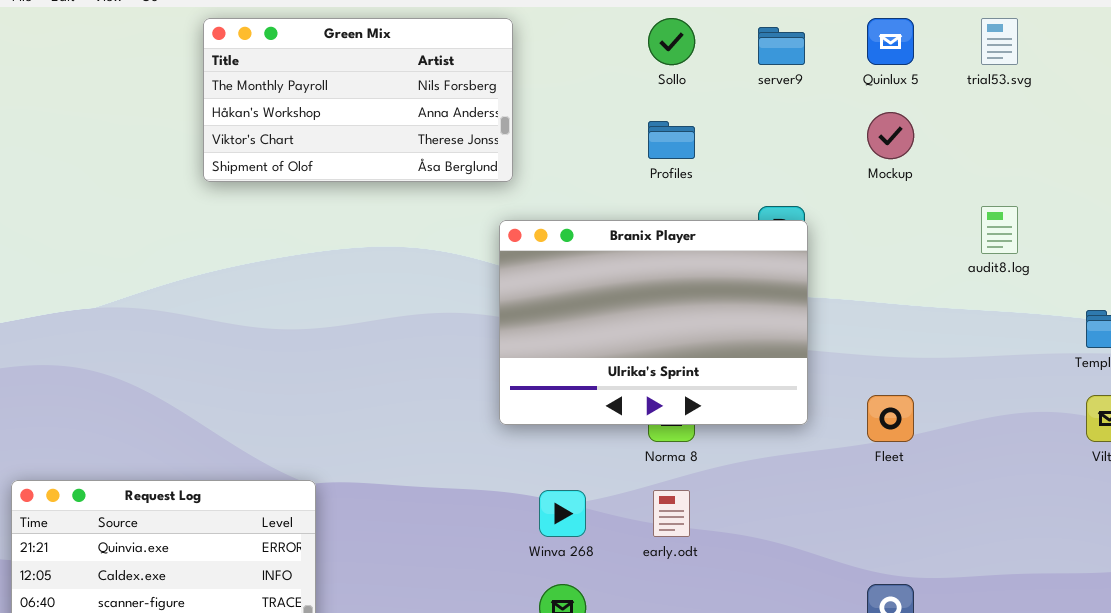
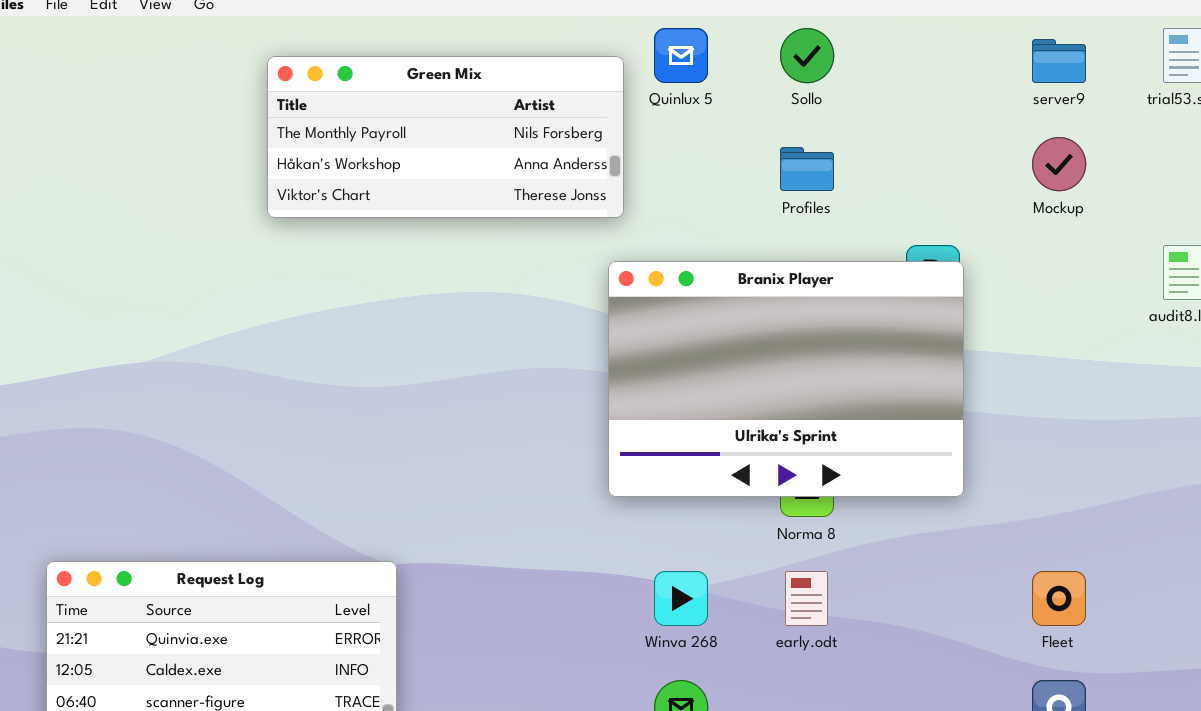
Green Mix: [203,18,513,182] -> [267,56,624,218], resized
Quinlux 5: [867,18,914,65] -> [654,28,708,83], moved
server9: [758,27,805,65] -> [1032,39,1086,83], moved
Fleet: [867,395,914,442] -> [1032,571,1086,626], moved

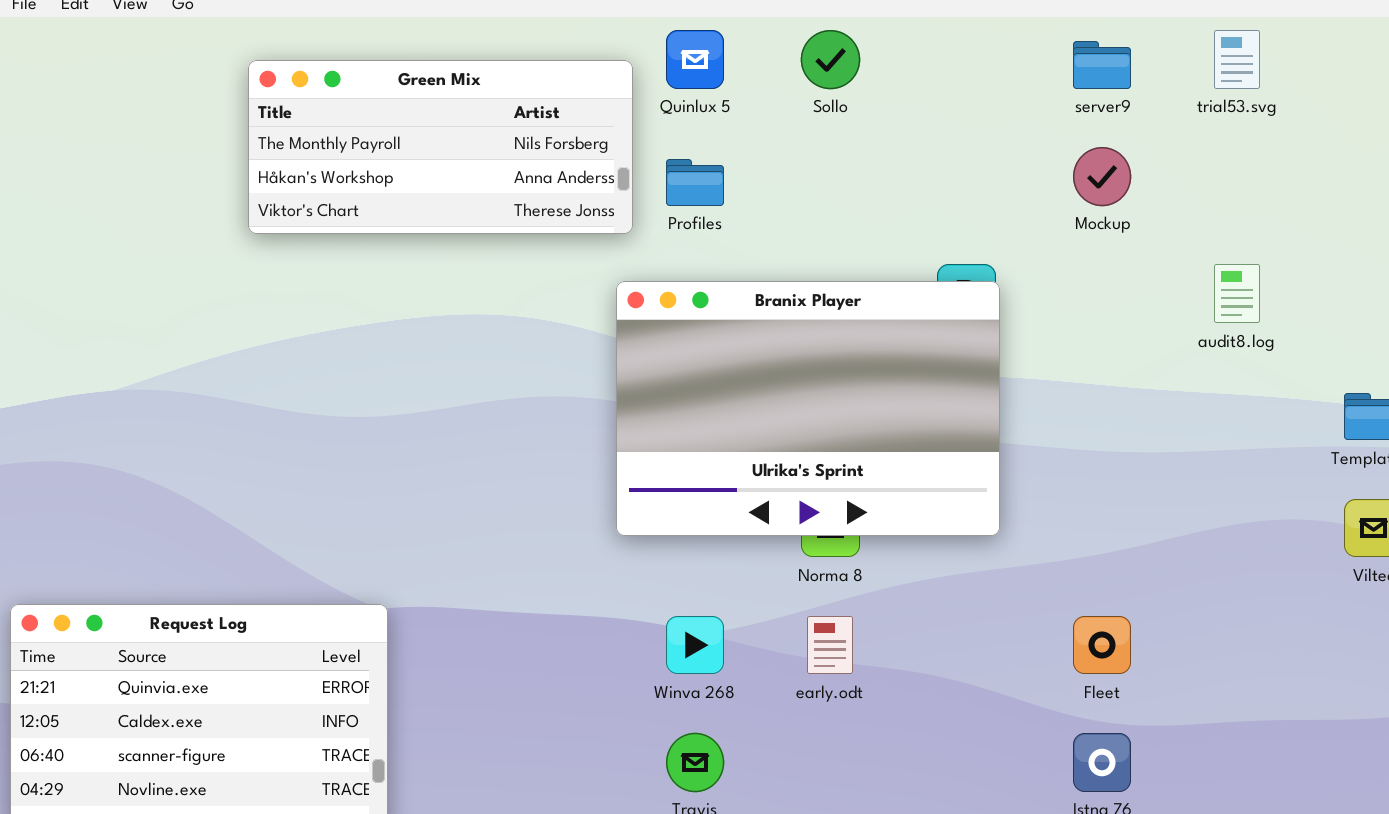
Profiles: [780,147,834,191] -> [666,159,724,206], moved

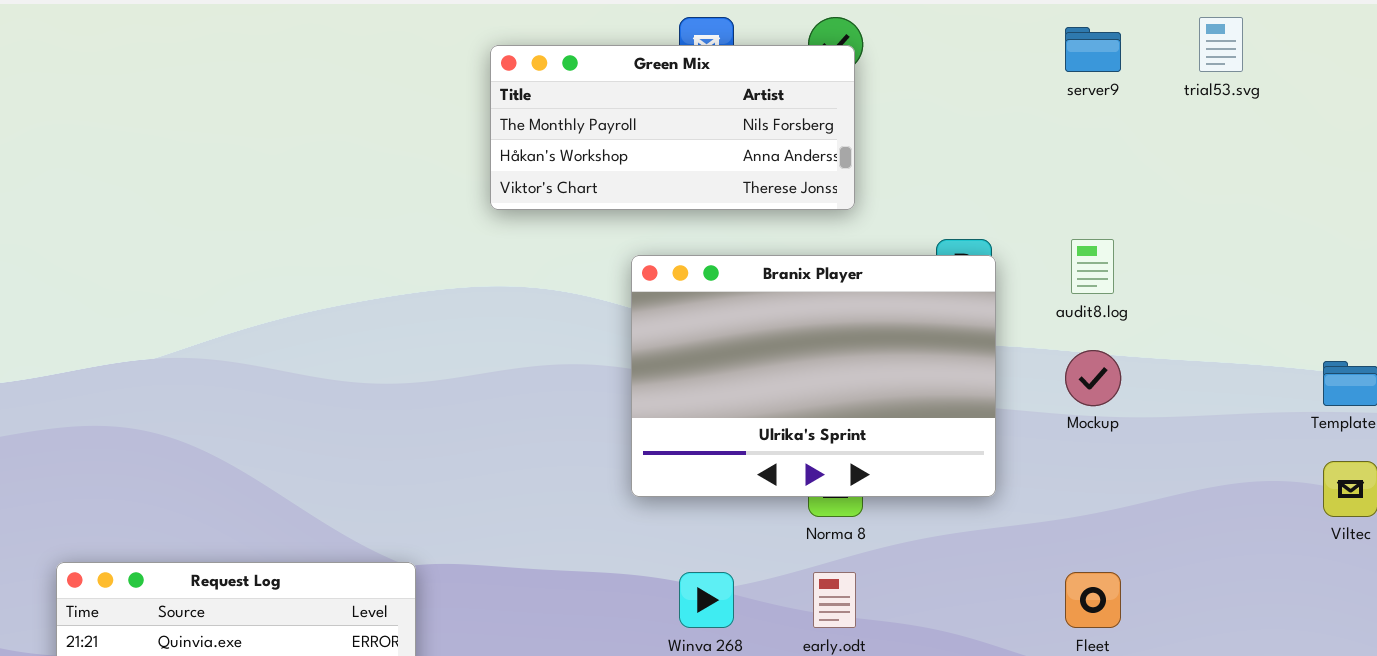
Green Mix: [248,60,633,234] -> [490,45,855,210], moved
Mockup: [1073,147,1131,206] -> [1065,350,1121,406], moved
audit8.log: [1214,264,1260,323] -> [1071,239,1114,294], moved

